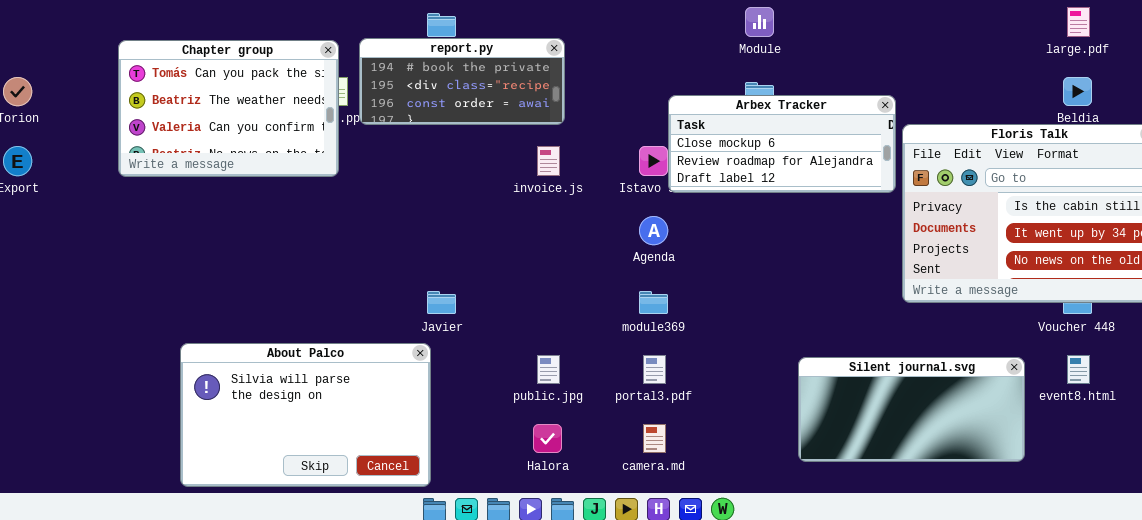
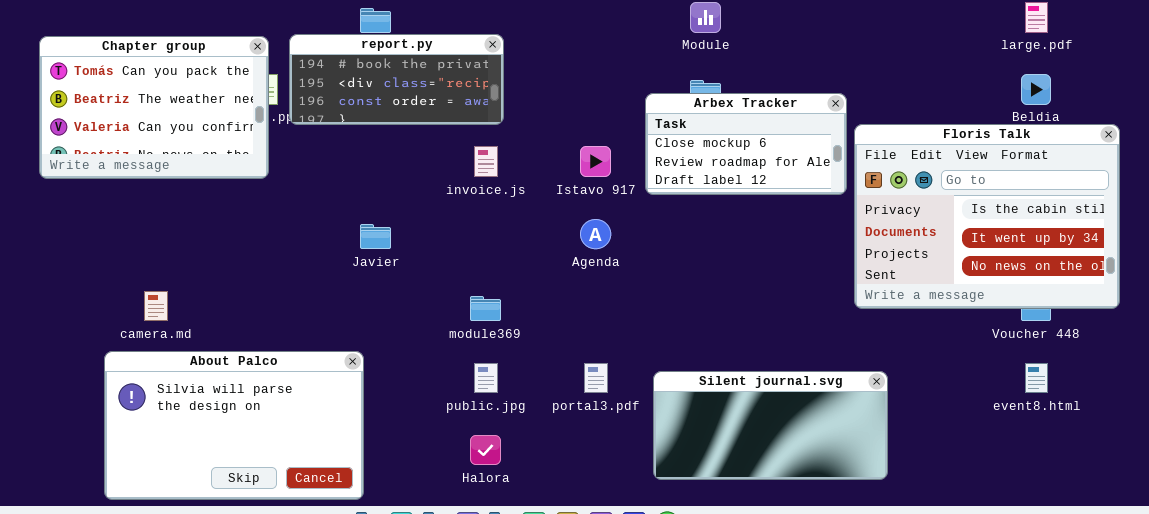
Arbex Tracker: [668,95,896,193] -> [645,93,847,195], resized
Javier: [427,291,456,314] -> [360,224,391,249], moved
module369: [639,291,668,314] -> [470,296,501,321], moved
Silent journal.svg: [798,357,1025,462] -> [653,371,888,480], moved
camera.md: [643,424,666,453] -> [144,291,168,321], moved

